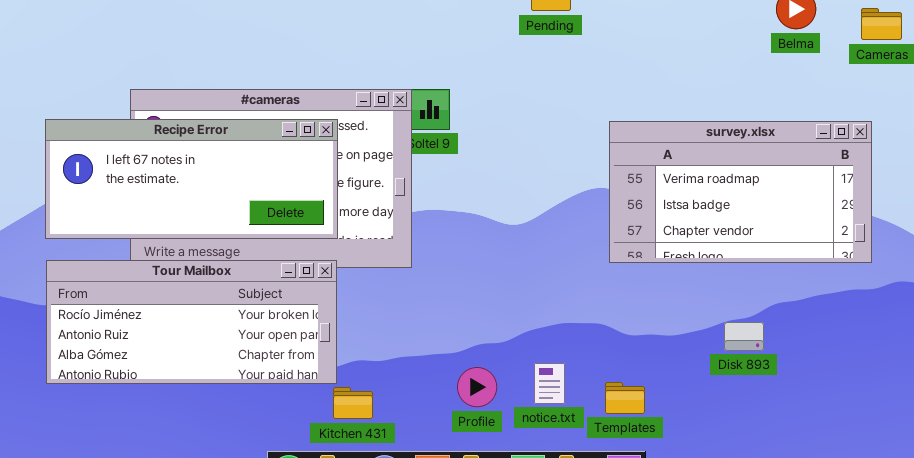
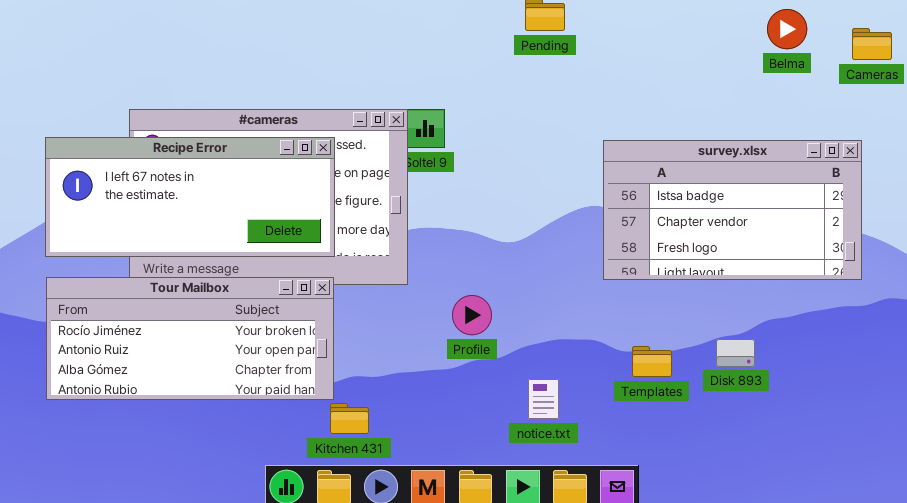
survey.xlsx: [609,121,872,263] -> [603,140,862,280], scrolled down 1 row
Profile: [457,367,497,407] -> [452,295,492,335], moved
Templates: [605,382,645,414] -> [632,346,672,377], moved

